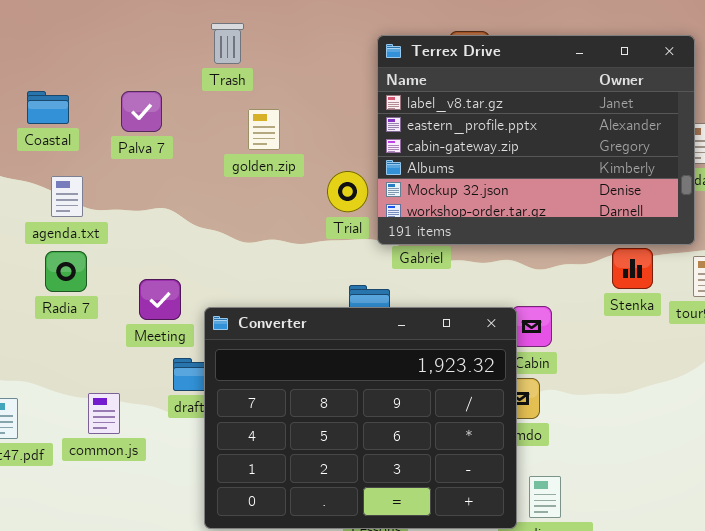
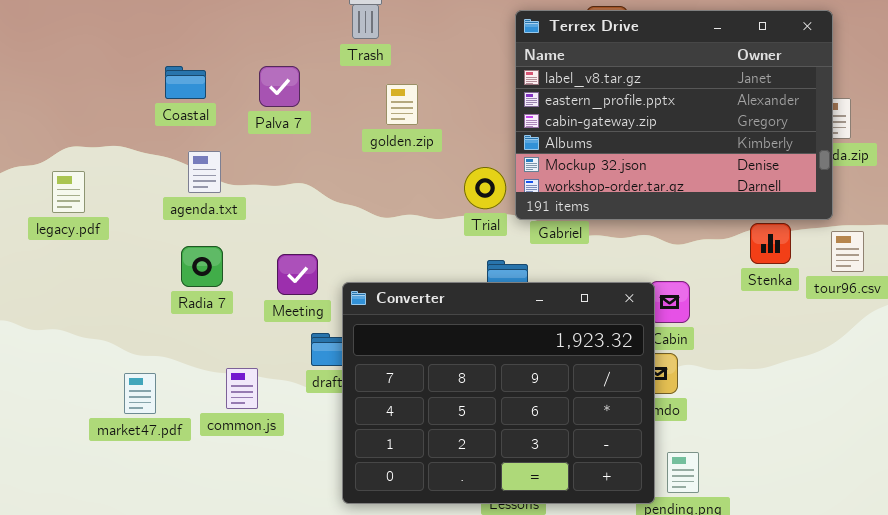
Trial: [327,171,368,212] -> [464,167,506,209], moved
Radia 7: [45,251,87,292] -> [181,246,223,287], moved

